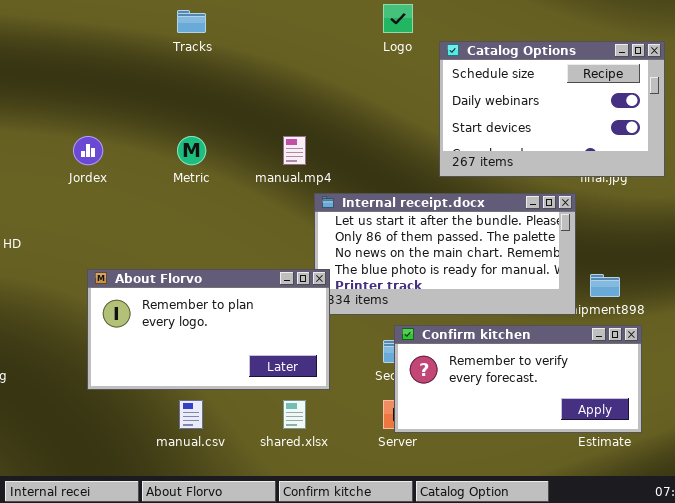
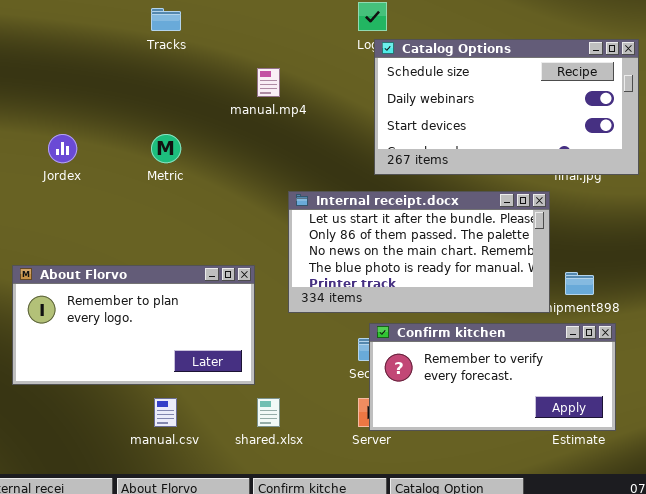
Catalog Options: [439,41,665,177] -> [374,39,639,175], resized
manual.mp4: [283,136,306,165] -> [257,68,280,97], moved
About Florvo: [87,269,330,390] -> [12,265,255,385], moved

